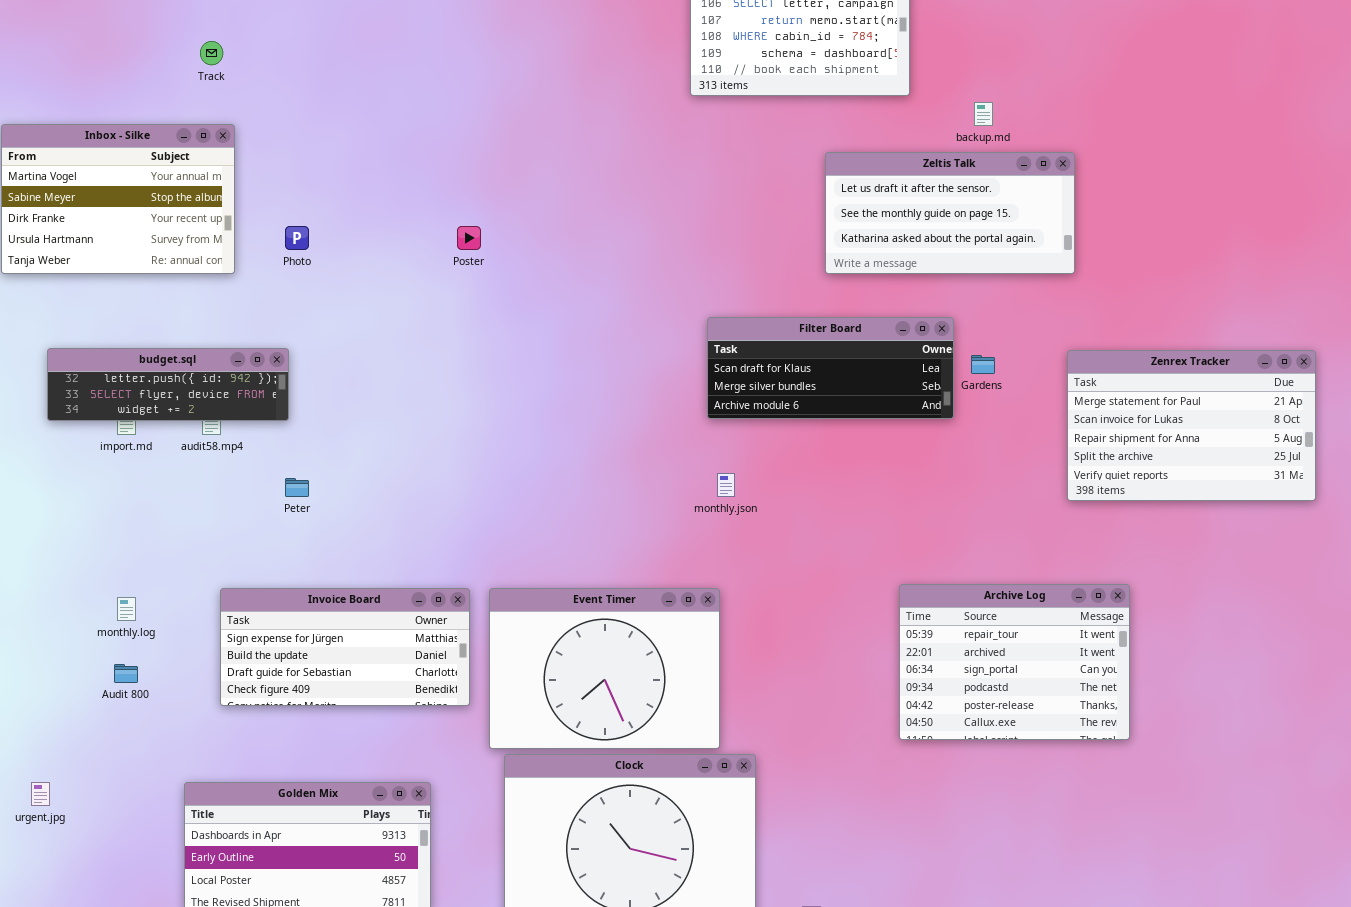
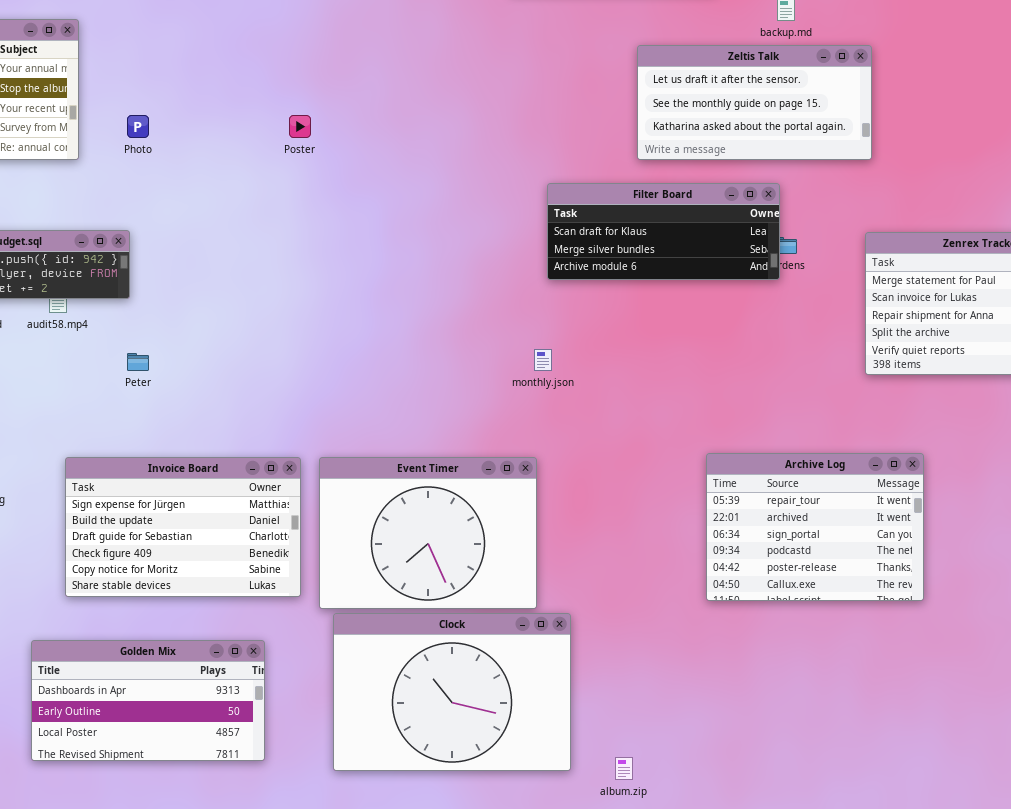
Filter Board: [707,317,954,419] -> [547,183,780,280], moved
Invoice Board: [220,588,470,706] -> [65,457,301,597], resized

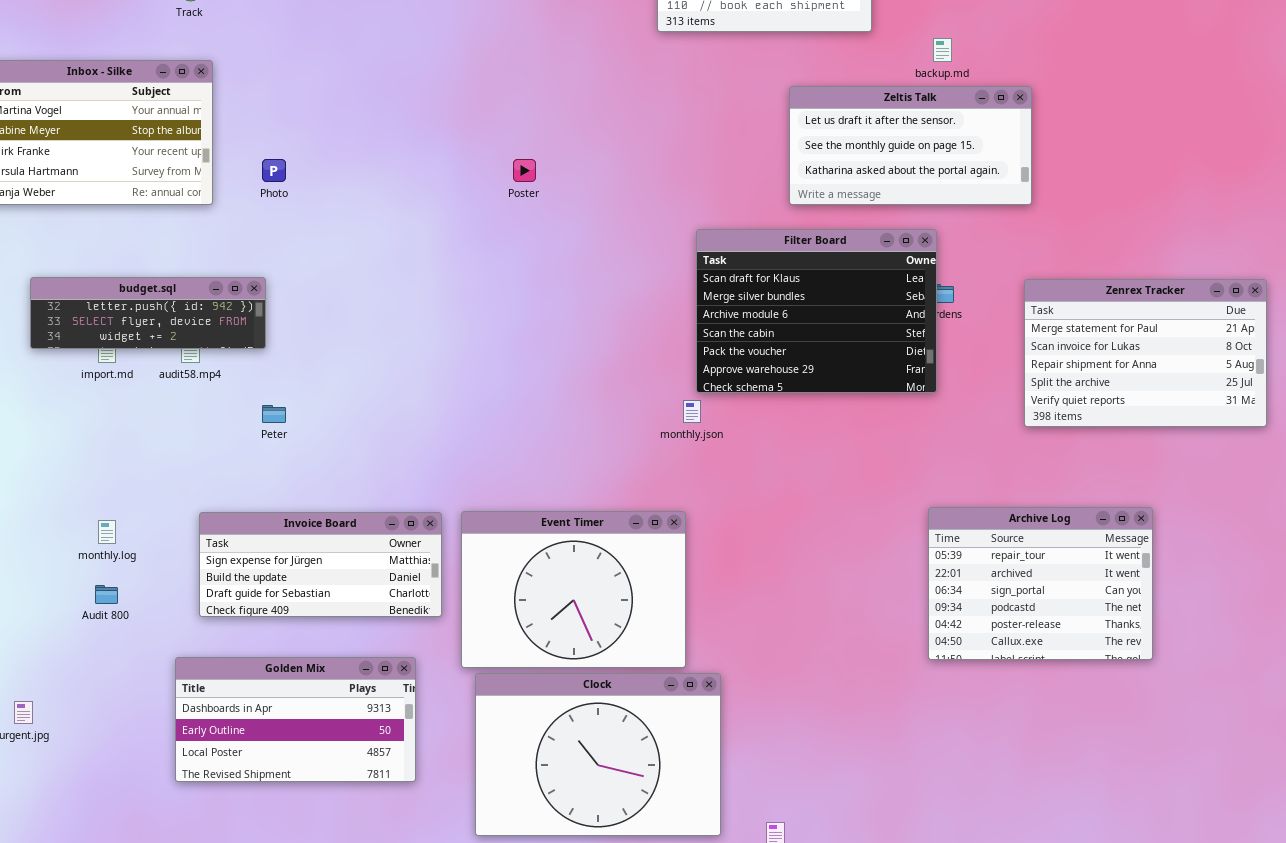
Poster: [289,115,311,138] -> [513,159,536,182], moved
Filter Board: [547,183,780,280] -> [696,229,937,393], resized
Archive Log: [706,453,924,601] -> [928,507,1153,660], moved
Invoice Board: [65,457,301,597] -> [199,512,442,617], resized
Golden Mix: [31,640,265,761] -> [175,657,416,782], moved

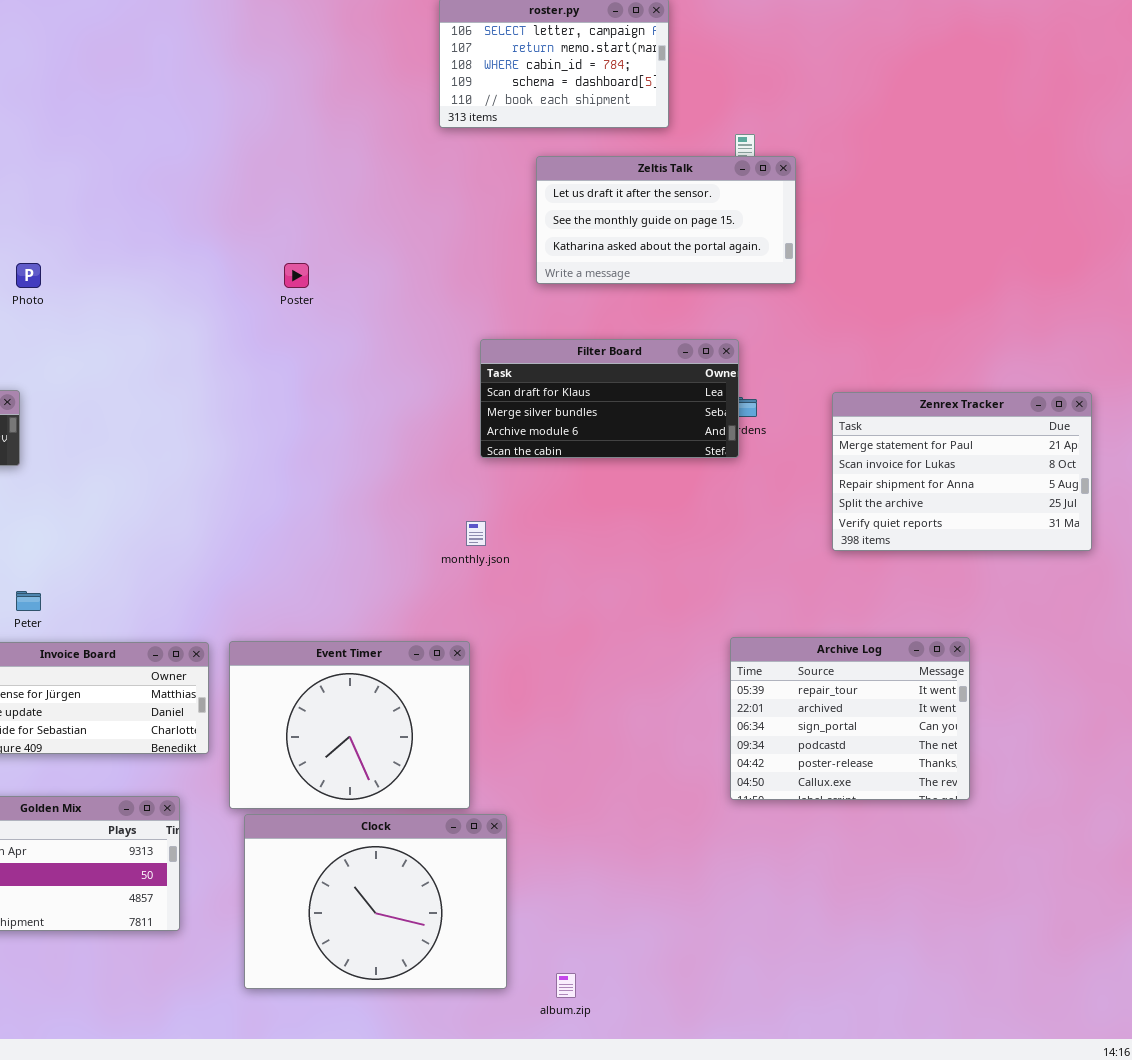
Zeltis Talk: [789,86,1032,205] -> [536,156,796,284], moved
Filter Board: [696,229,937,393] -> [480,339,739,458], resized
Peter: [262,405,286,423] -> [16,591,41,611], moved

